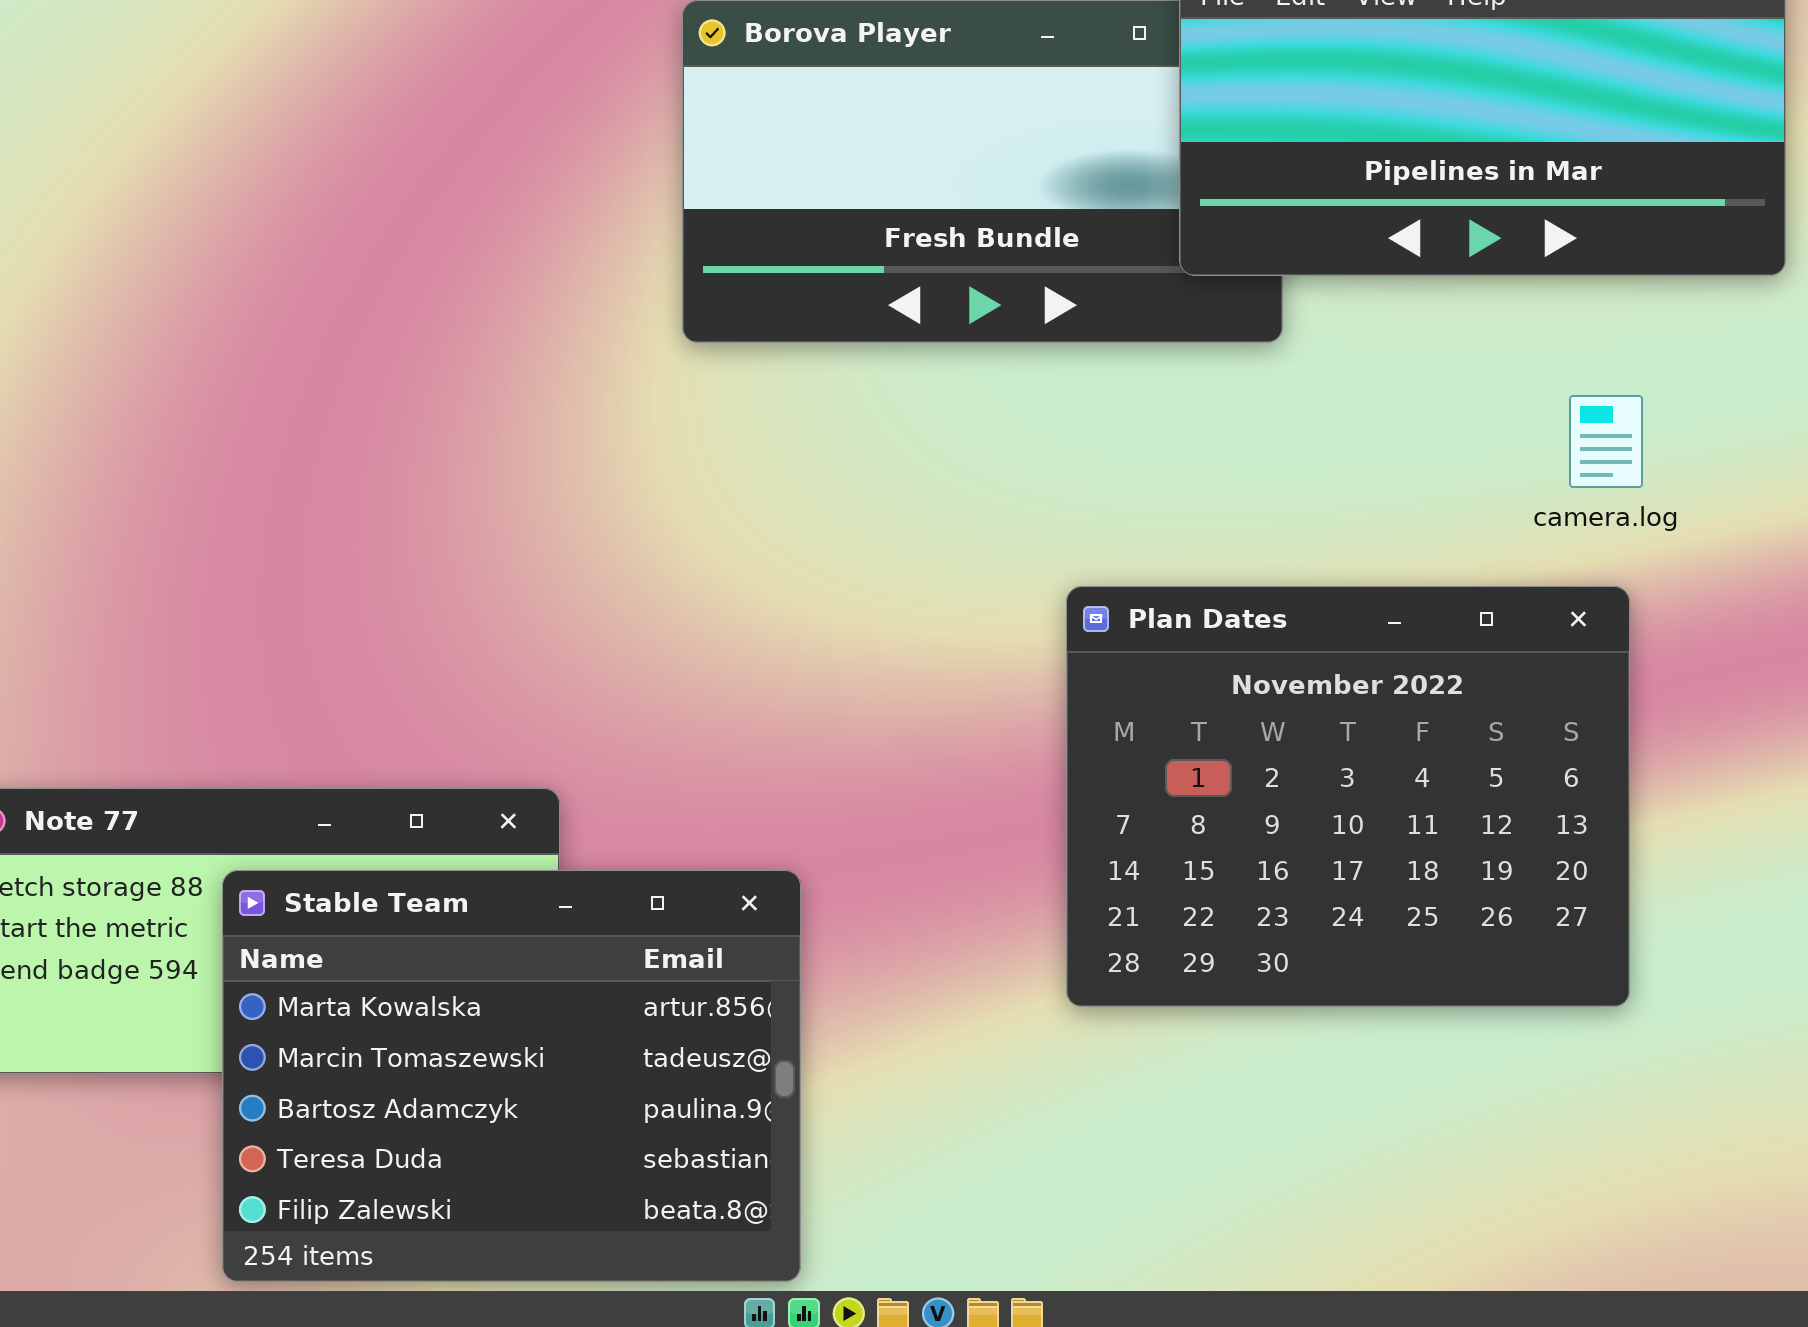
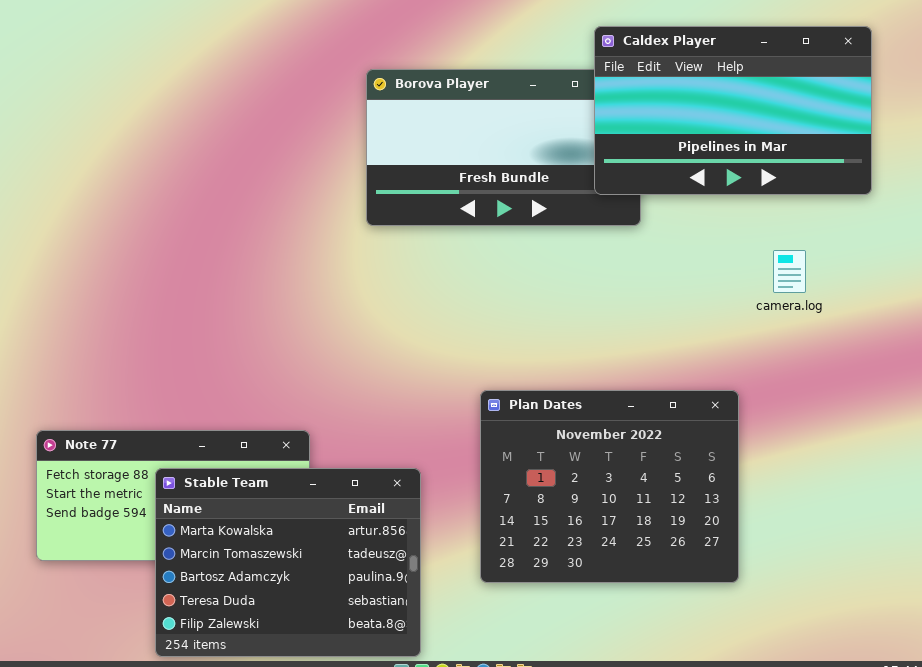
Plan Dates: [1066,586,1630,1007] -> [480,390,739,583], moved

